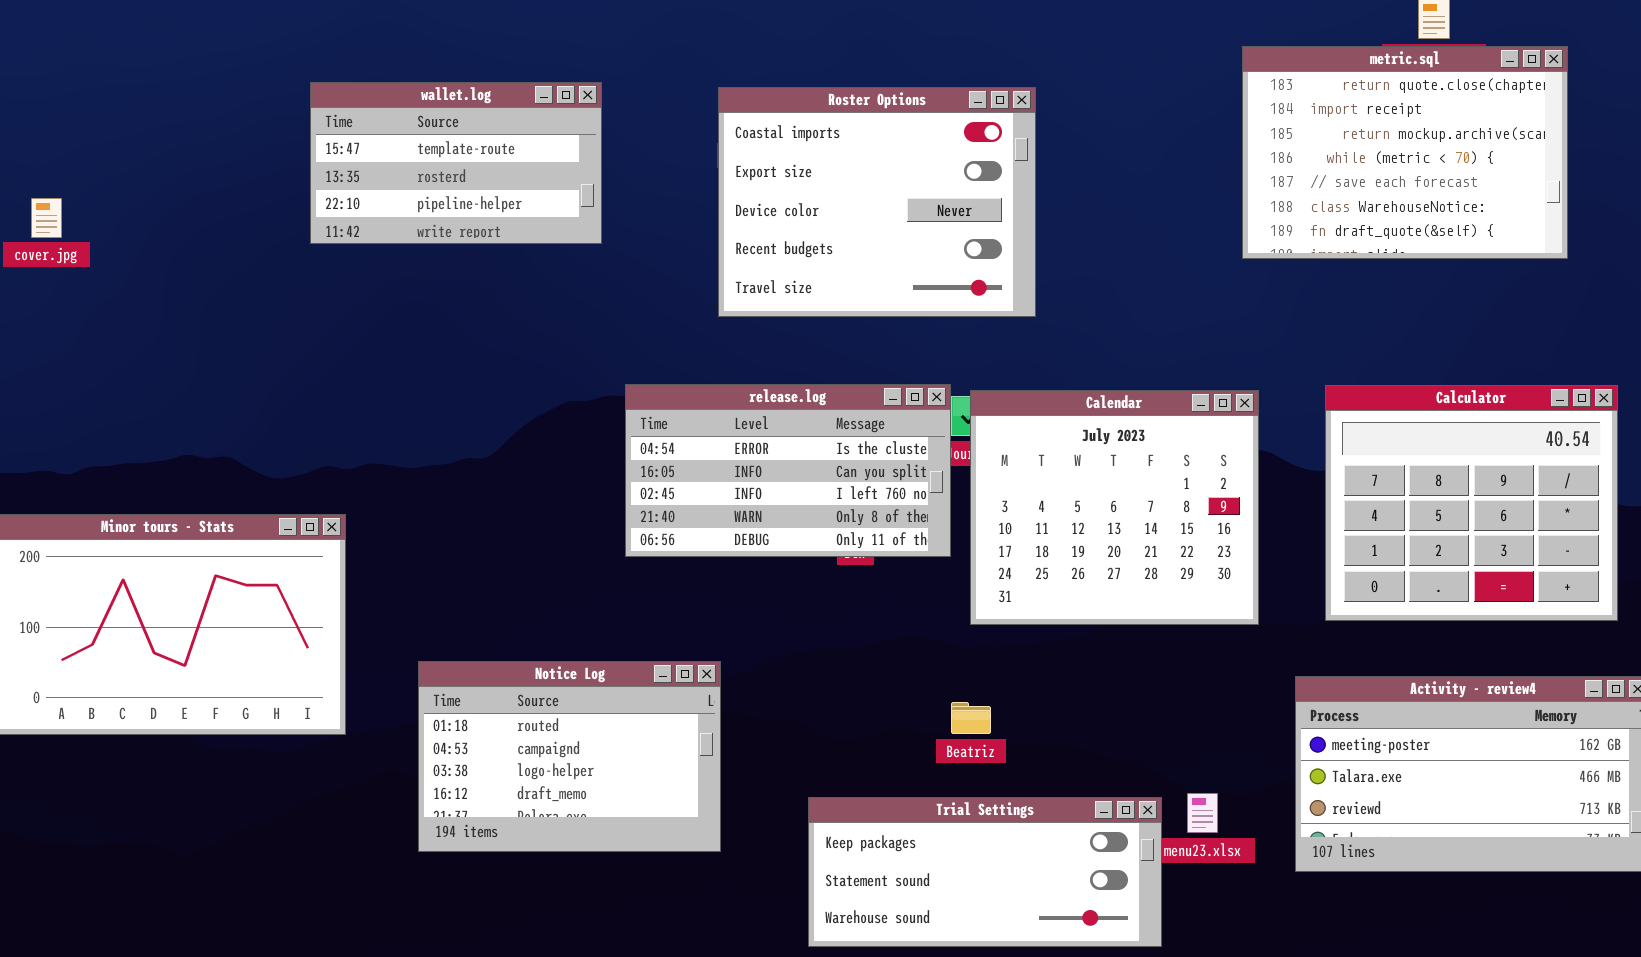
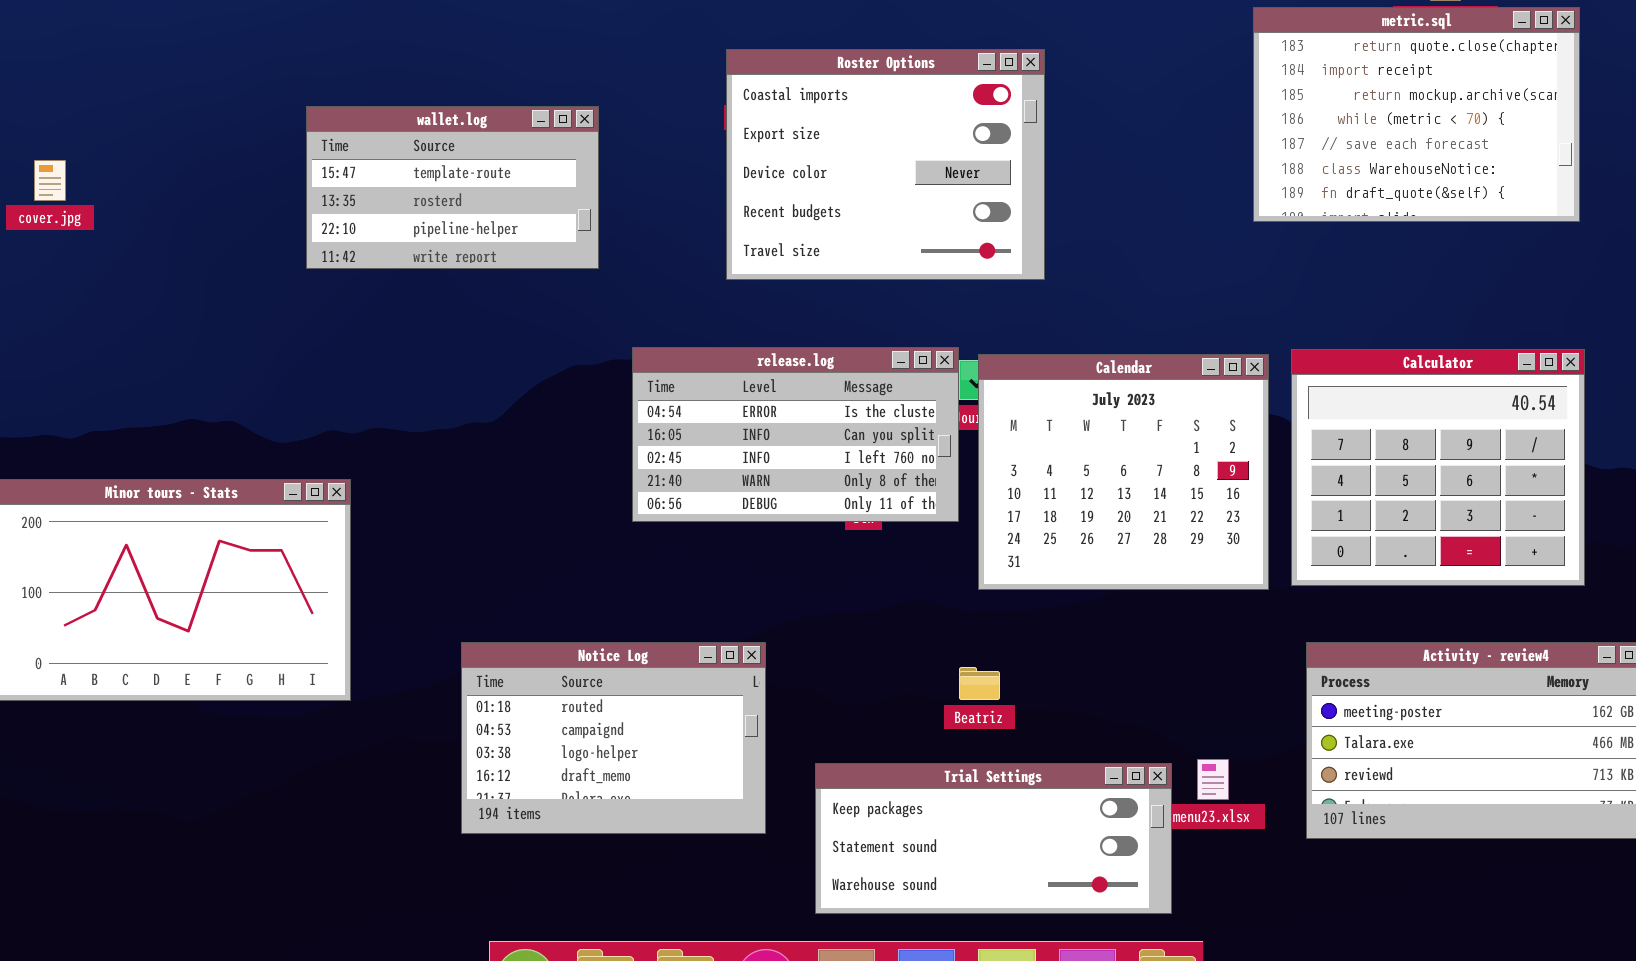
wallet.log: [310,82,602,244] -> [306,106,599,269], moved
Calculator: [1325,385,1618,621] -> [1291,349,1585,586], moved
Notice Log: [418,661,721,852] -> [461,642,766,834], moved

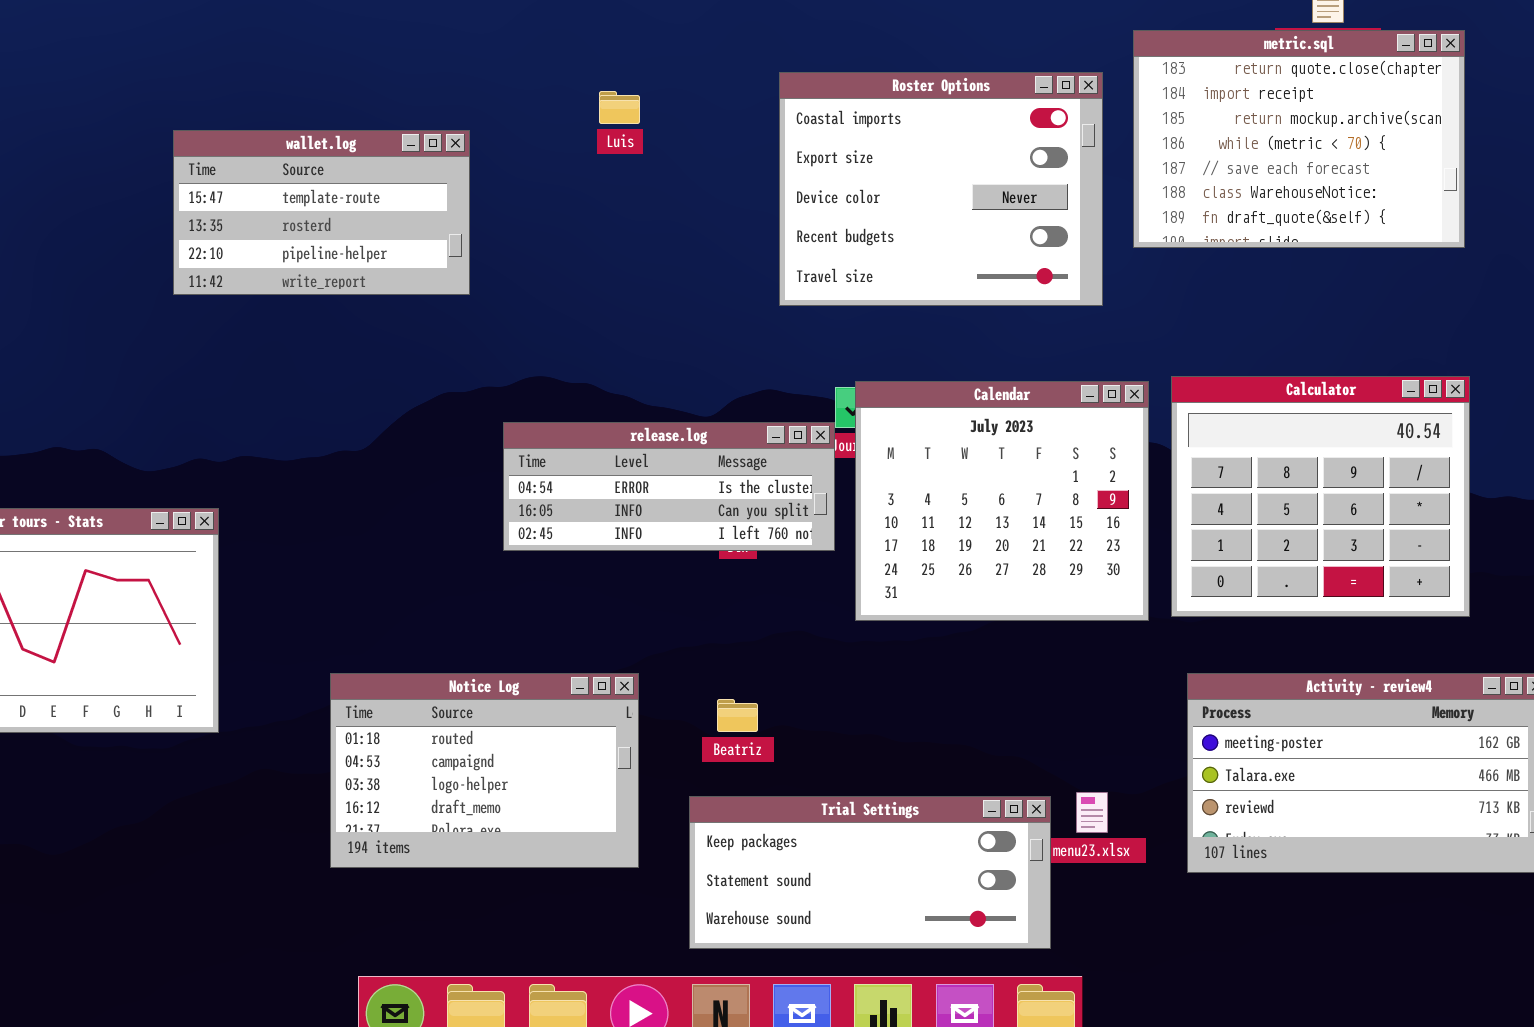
Roster Options: [726,49,1045,280] -> [779,72,1103,306], moved
release.log: [632,347,959,522] -> [503,422,835,551], resized
Beatriz: [959,667,1000,700] -> [717,699,758,732], moved

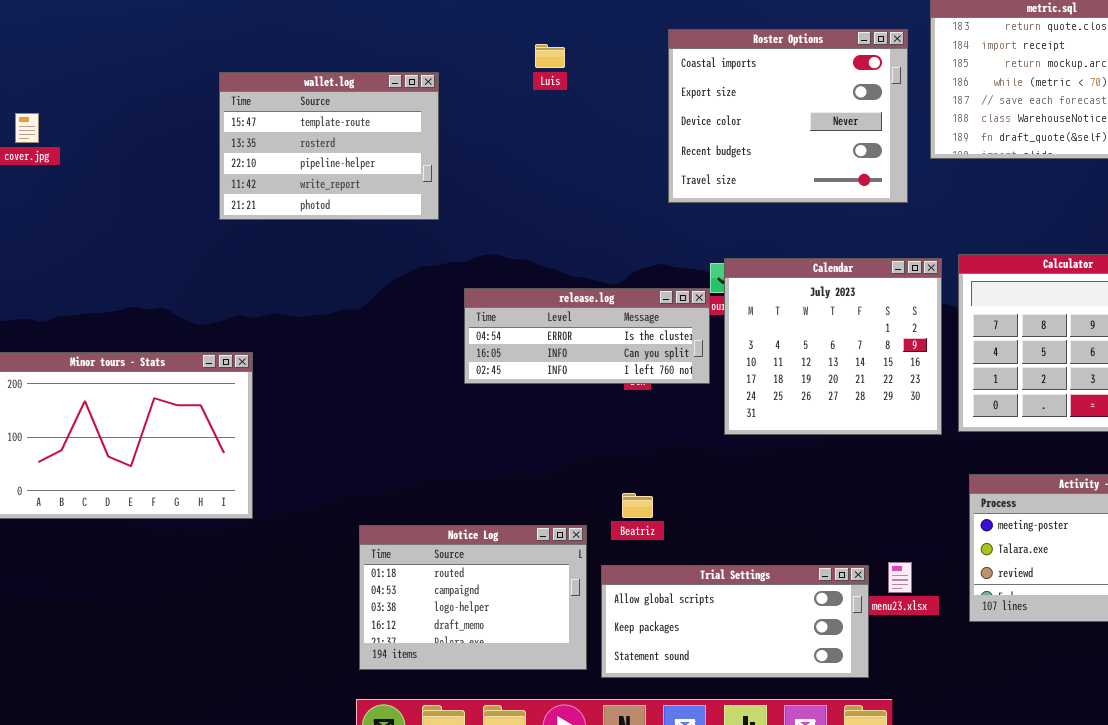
wallet.log: [173,130,470,295] -> [219,72,439,220], resized
Notice Log: [330,673,639,868] -> [359,525,587,670], moved
Trial Settings: [689,796,1051,949] -> [601,565,869,678], scrolled up 1 row

